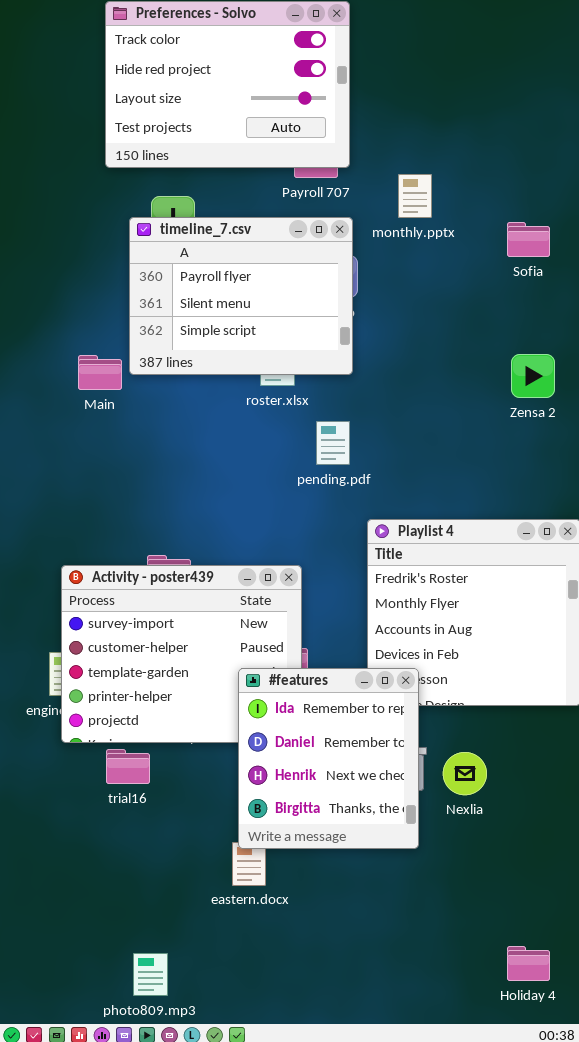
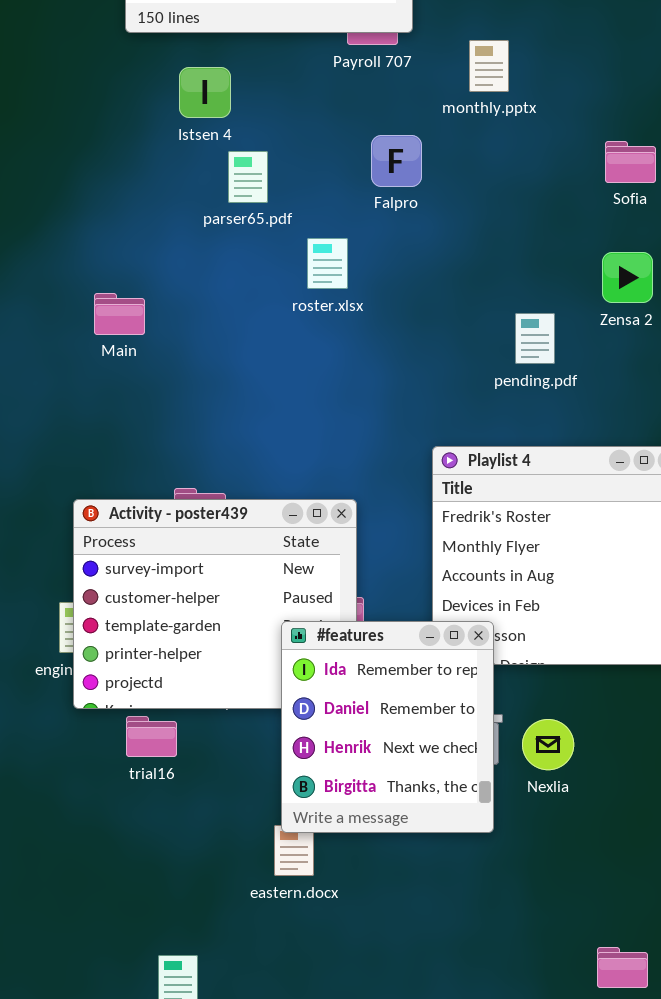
timeline_7.csv: [129,217,353,375] -> none, closed
Sofia: [507,222,550,257] -> [605,141,656,183], moved
Main: [78,355,122,390] -> [94,293,145,335], moved
pending.pdf: [316,421,350,465] -> [515,313,555,364], moved

